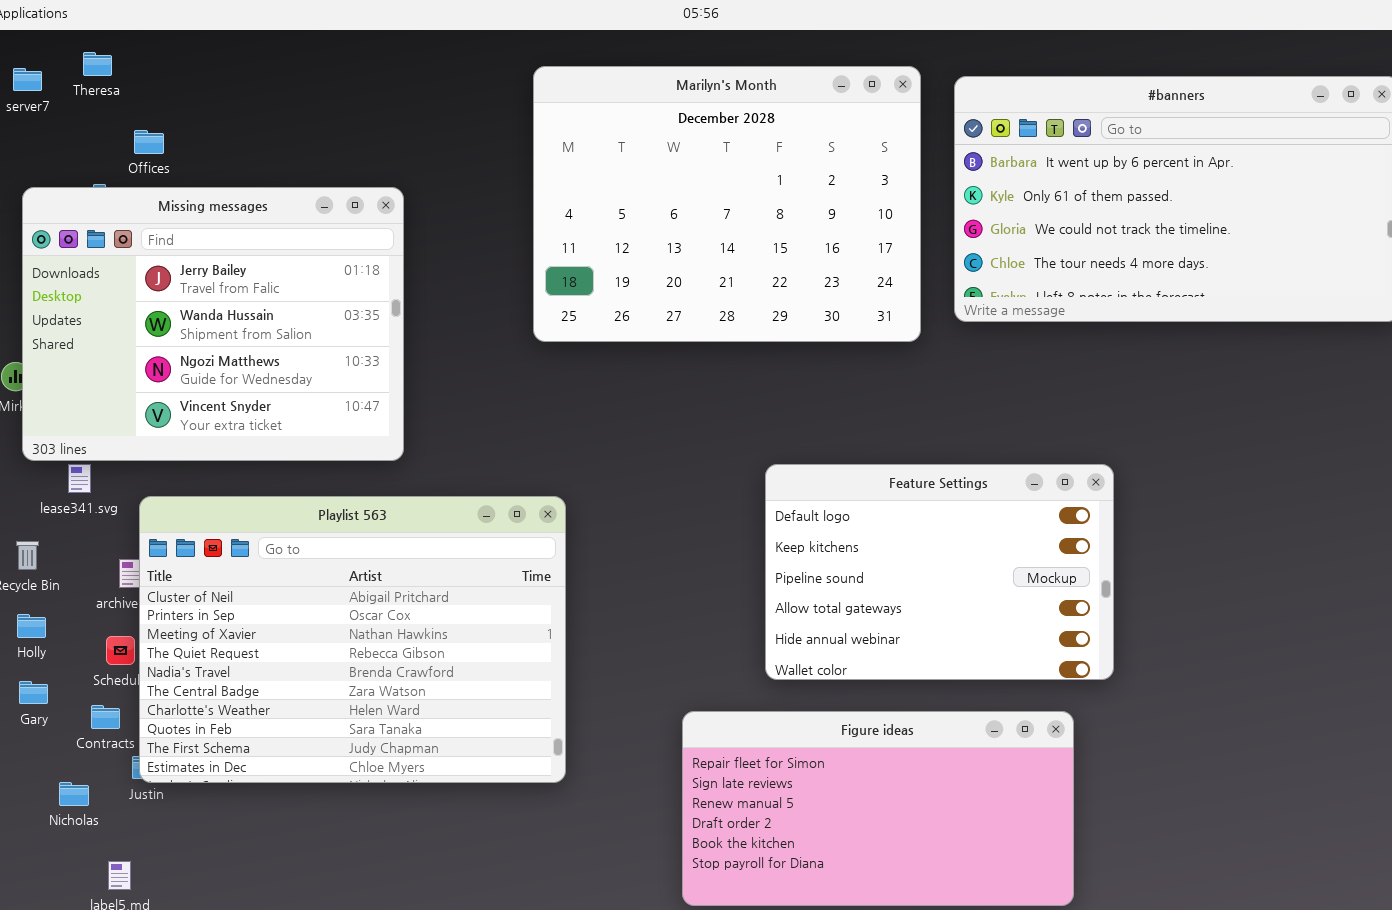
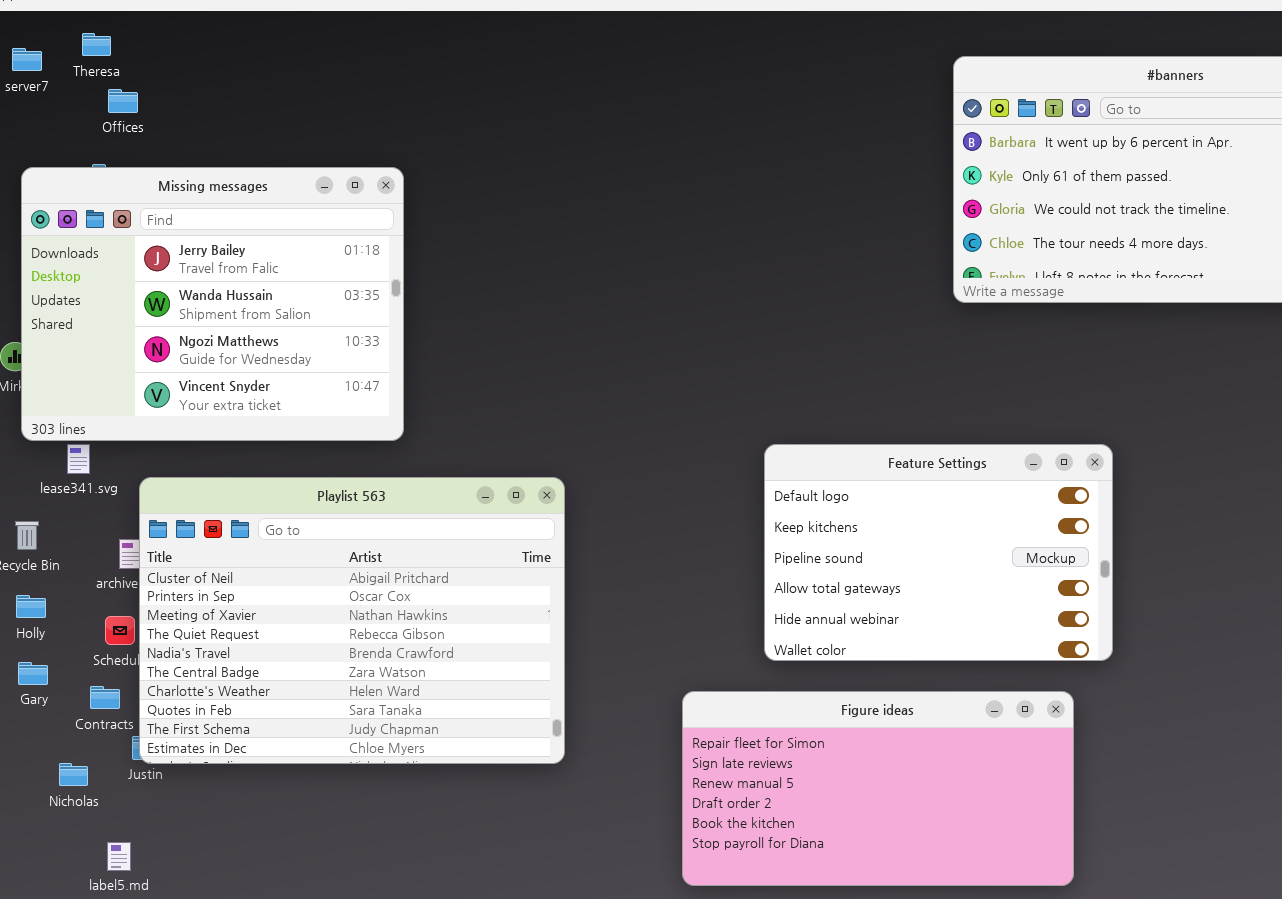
Marilyn's Month: [533,66,921,342] -> none, closed
Offices: [134,130,164,154] -> [108,89,138,113], moved

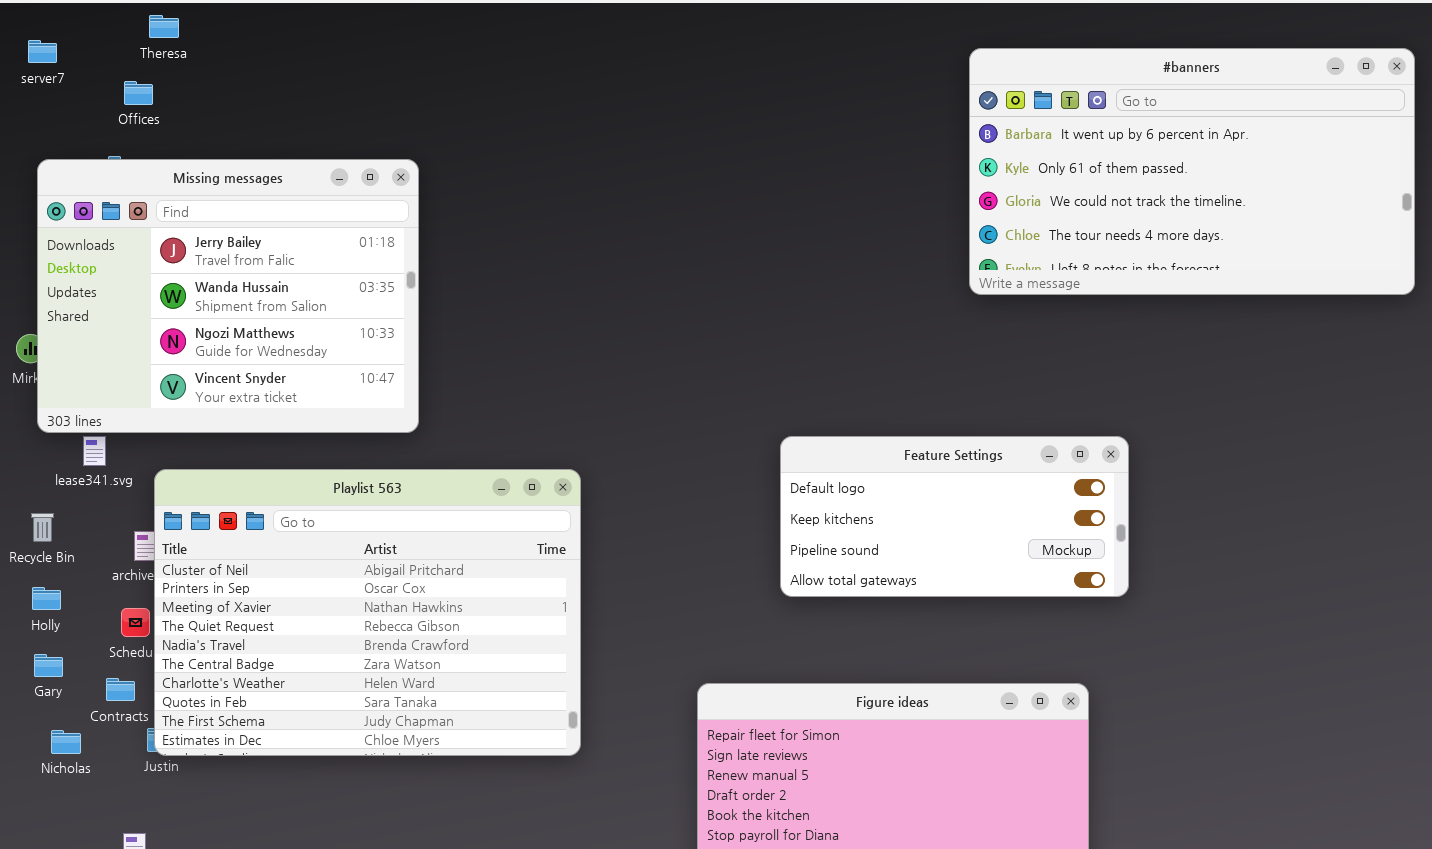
Theresa: [82,33,111,56] -> [149,15,179,38], moved
Feature Settings: [764,444,1113,661] -> [780,436,1129,597], resized
Nicholas: [59,763,88,786] -> [51,730,81,754], moved

